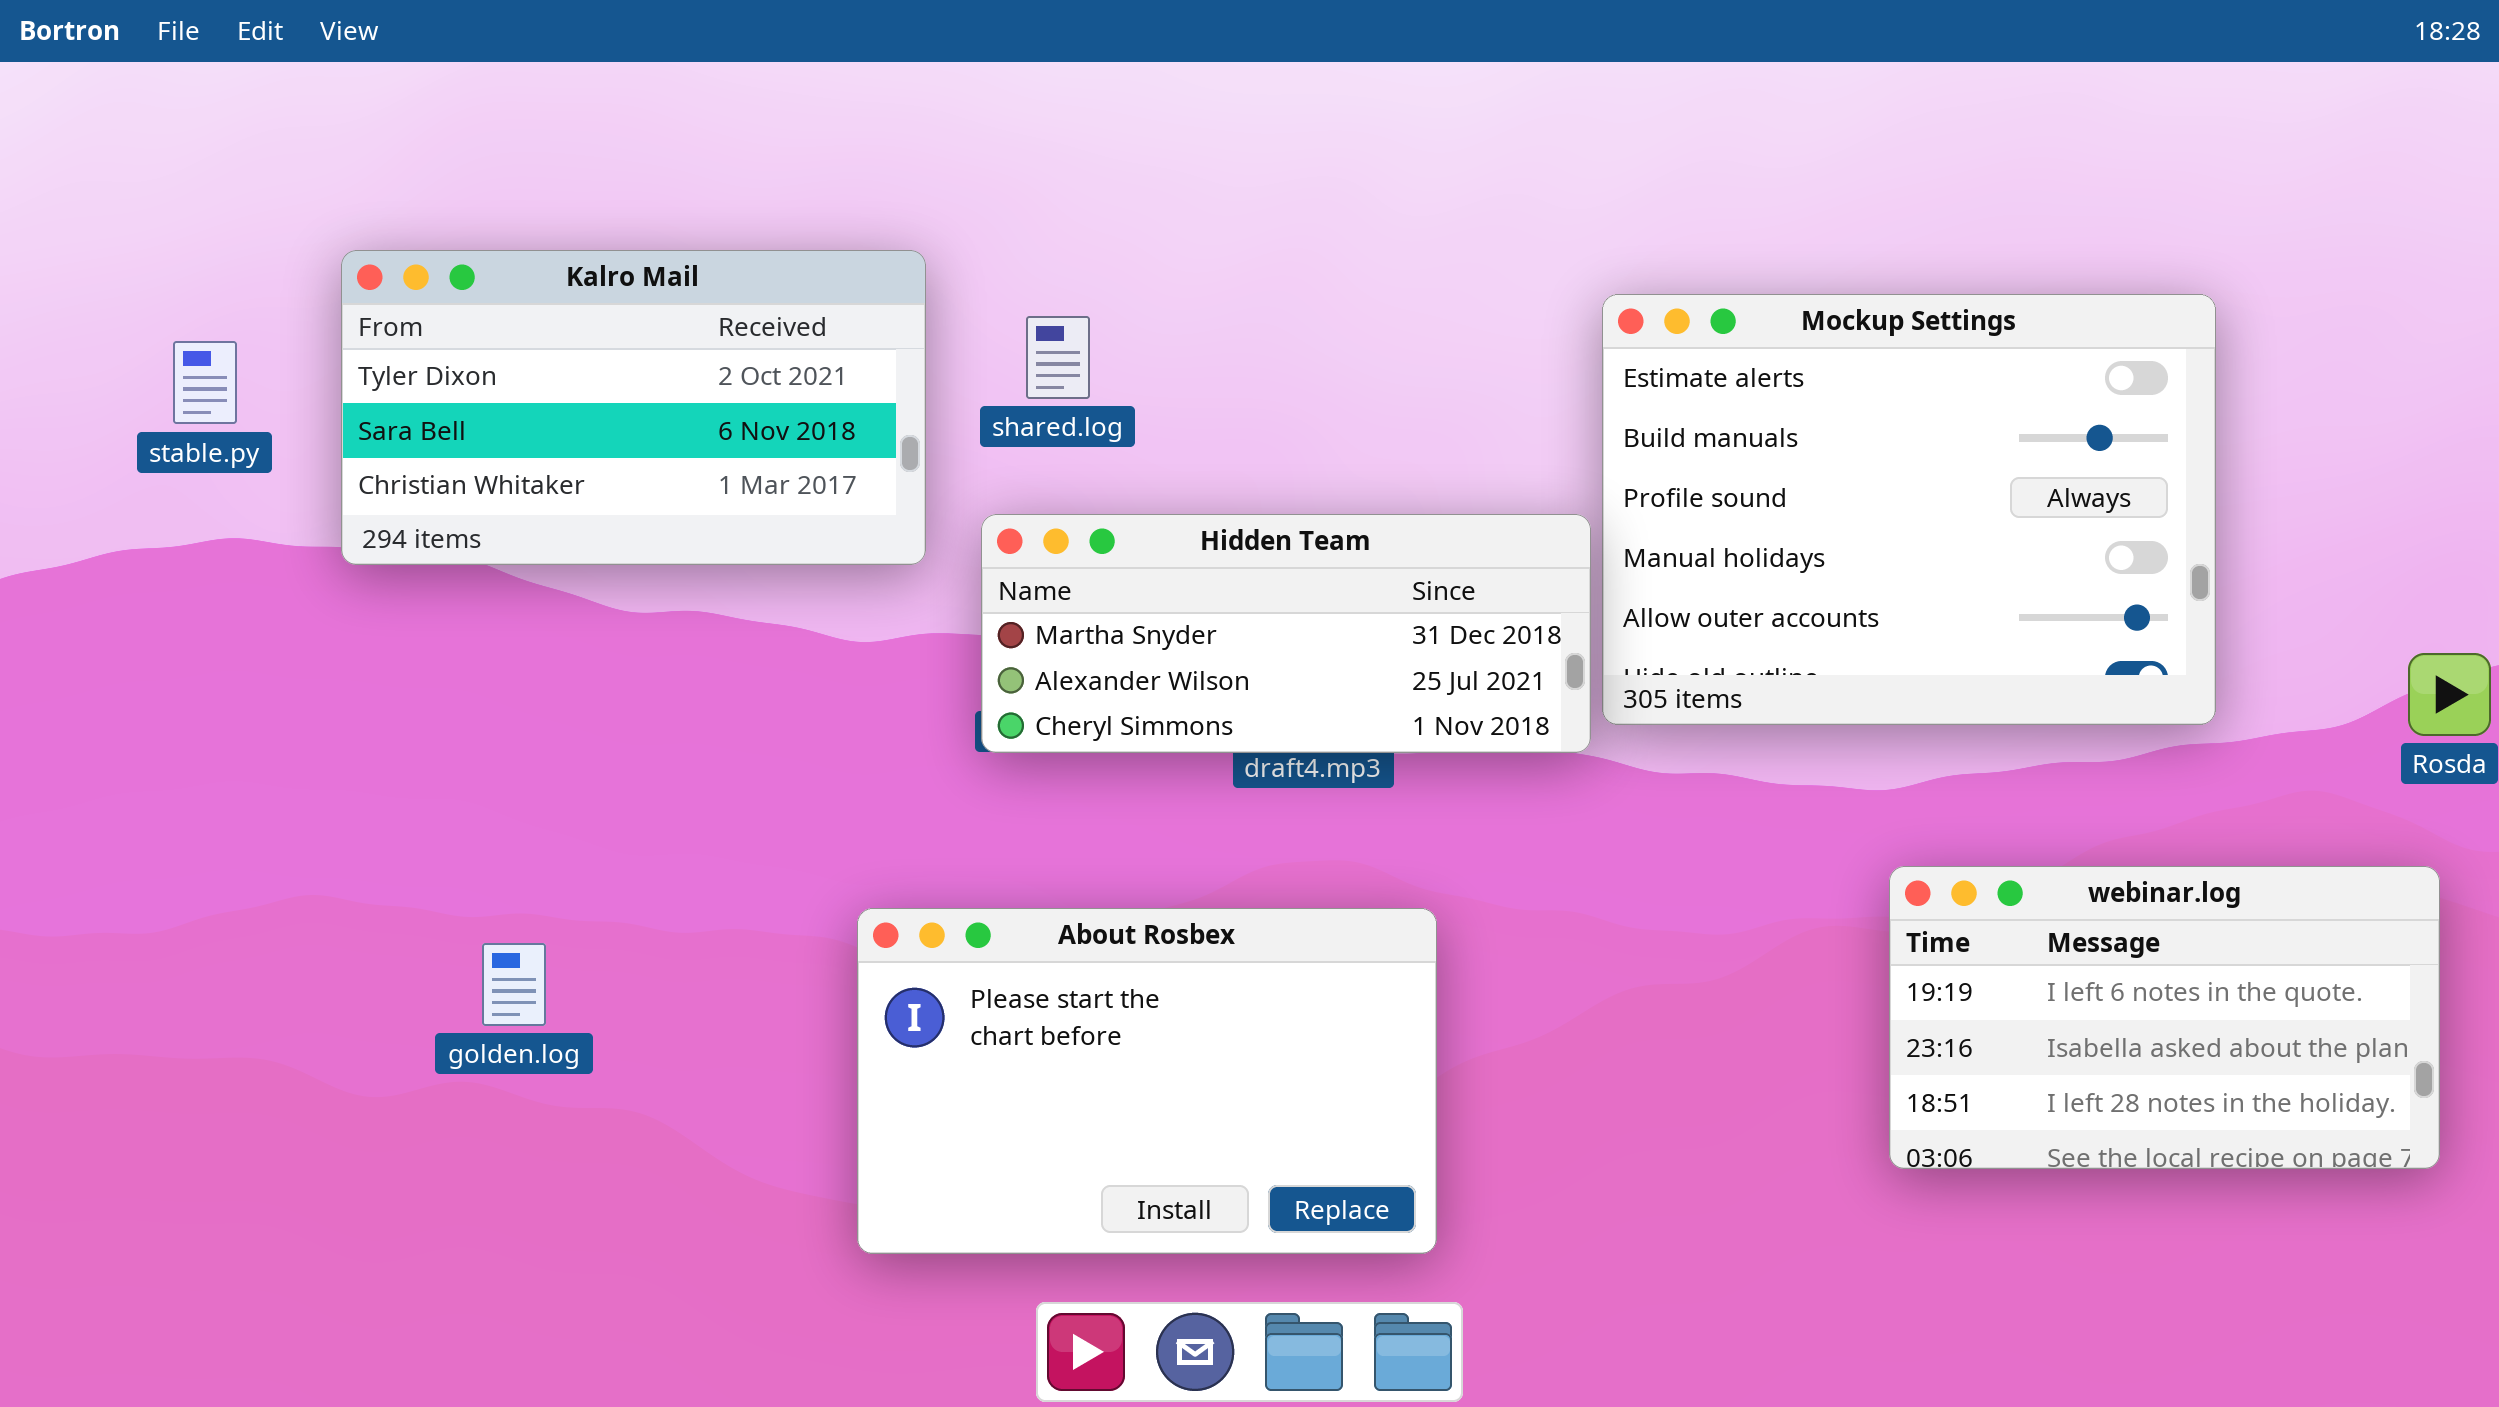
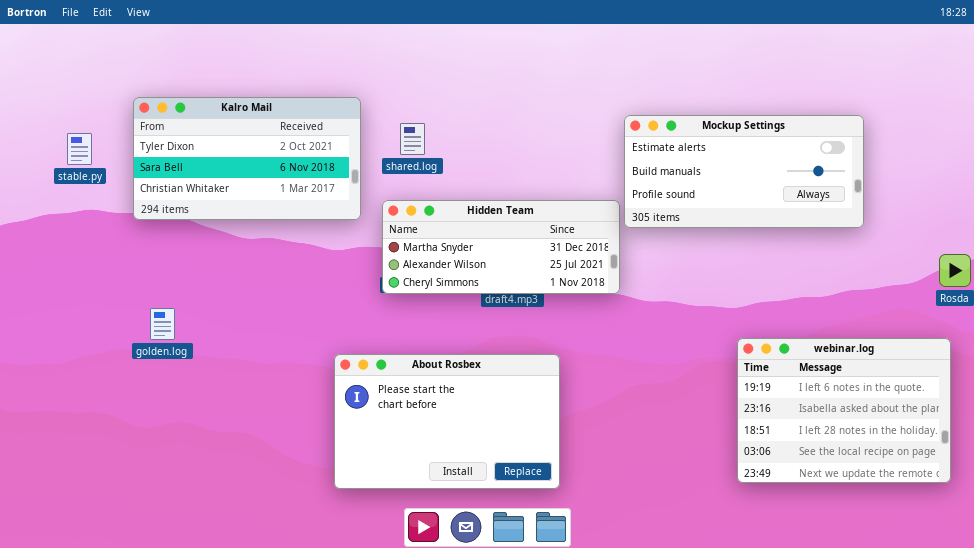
Mockup Settings: [1602,294,2216,725] -> [624,115,864,228], resized
webinar.log: [1889,866,2440,1169] -> [737,338,951,483], resized
golden.log: [482,943,546,1026] -> [150,308,175,340], moved

